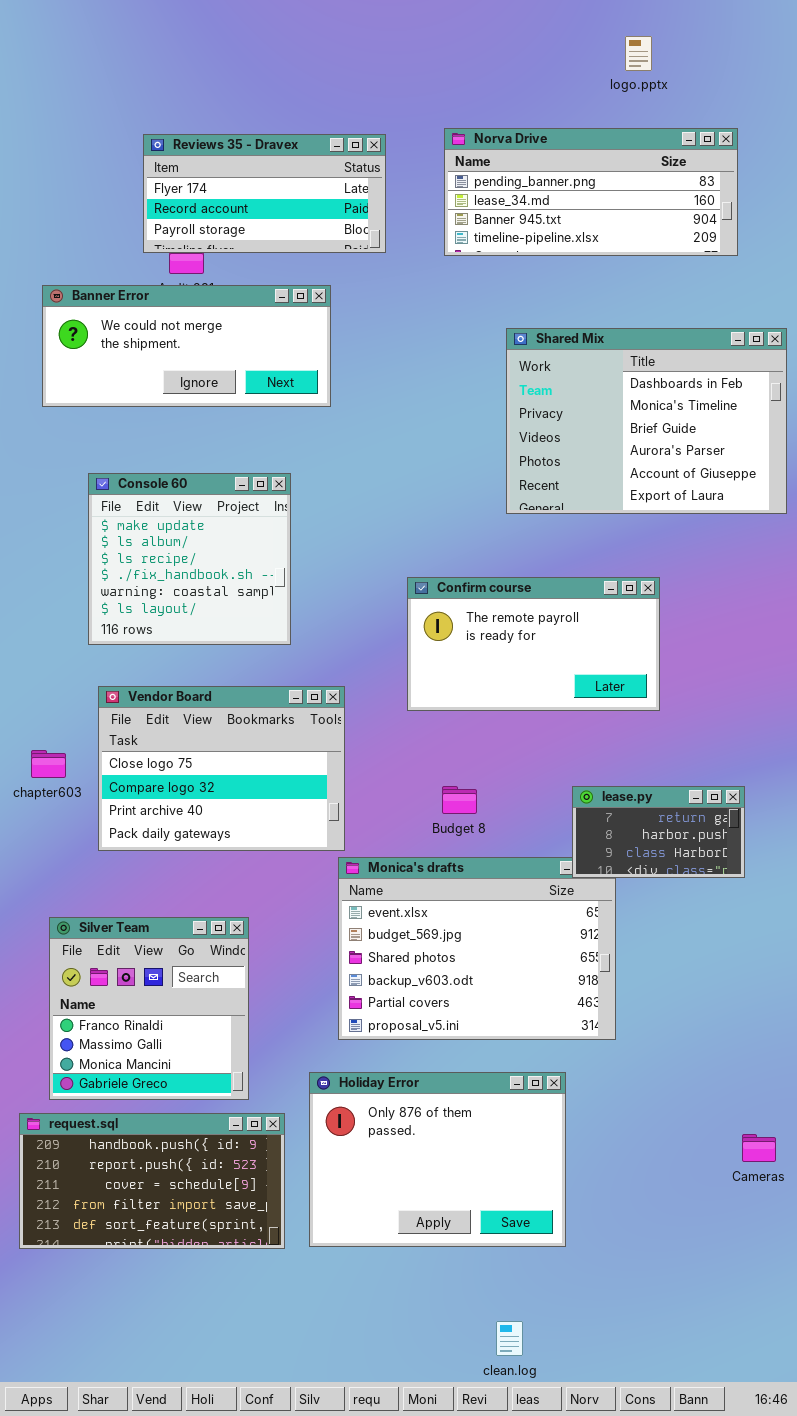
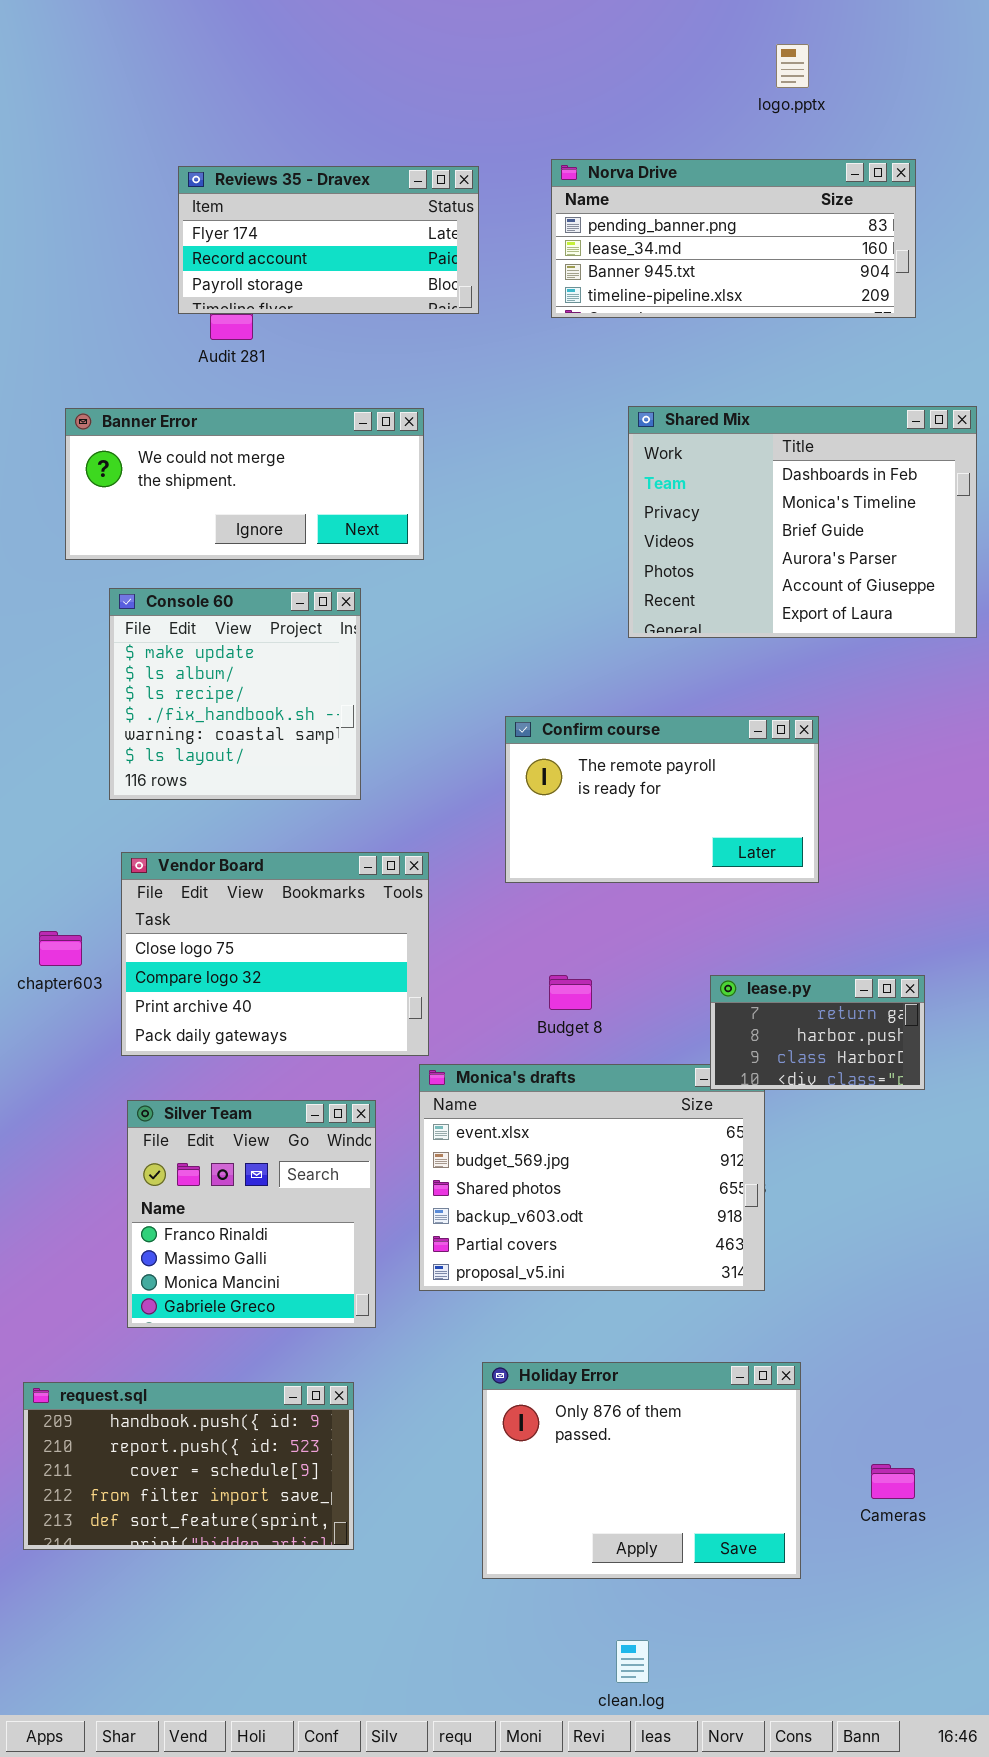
Banner Error: [42,285,331,407] -> [65,408,424,560], moved
Silver Team: [49,917,249,1100] -> [127,1100,376,1328], moved
Holiday Error: [309,1072,566,1247] -> [482,1362,801,1579], moved
Cameras: [742,1134,776,1162] -> [871,1464,915,1499], moved

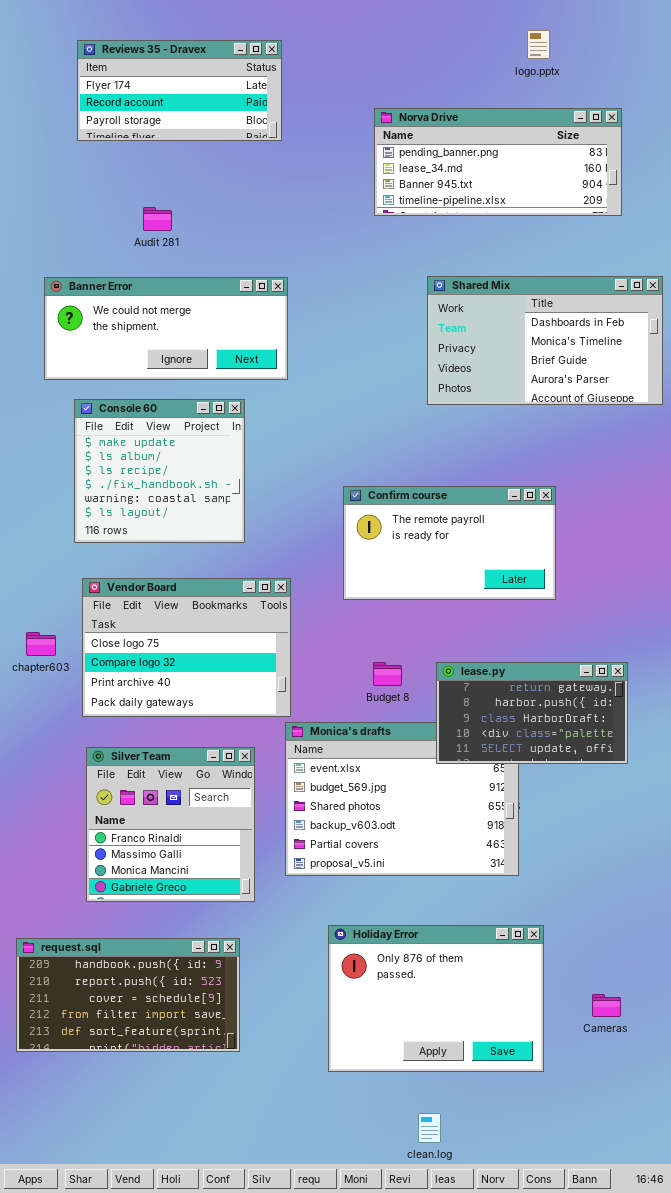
Reviews 35 - Dravex: [178,166,479,314] -> [77,40,282,141], moved
Shared Mix: [628,406,977,638] -> [427,276,663,405], resized
lease.py: [710,975,925,1090] -> [436,662,628,764], resized

